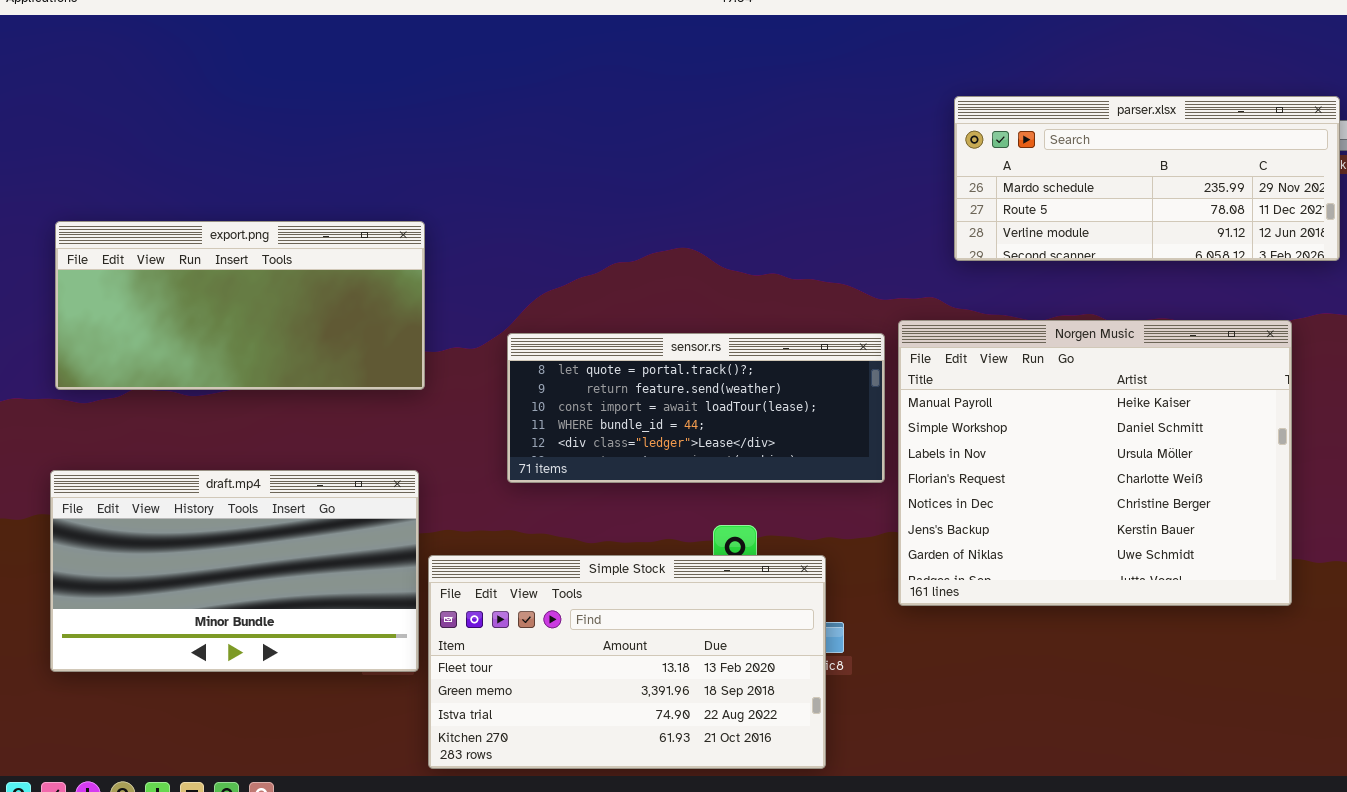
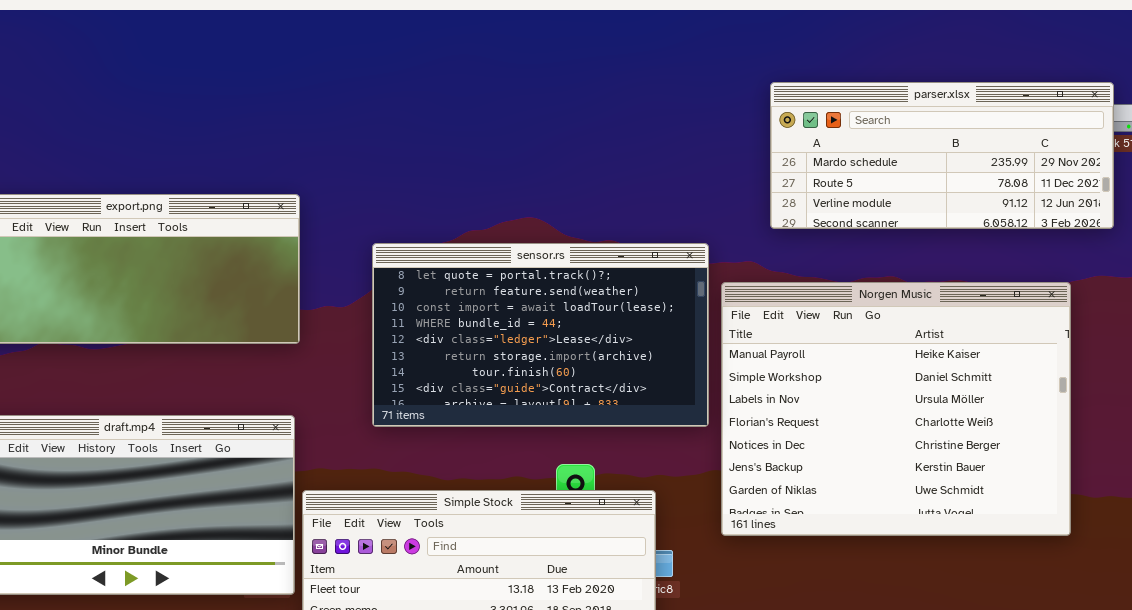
sensor.rs: [507,333,885,483] -> [372,243,709,427], resized

